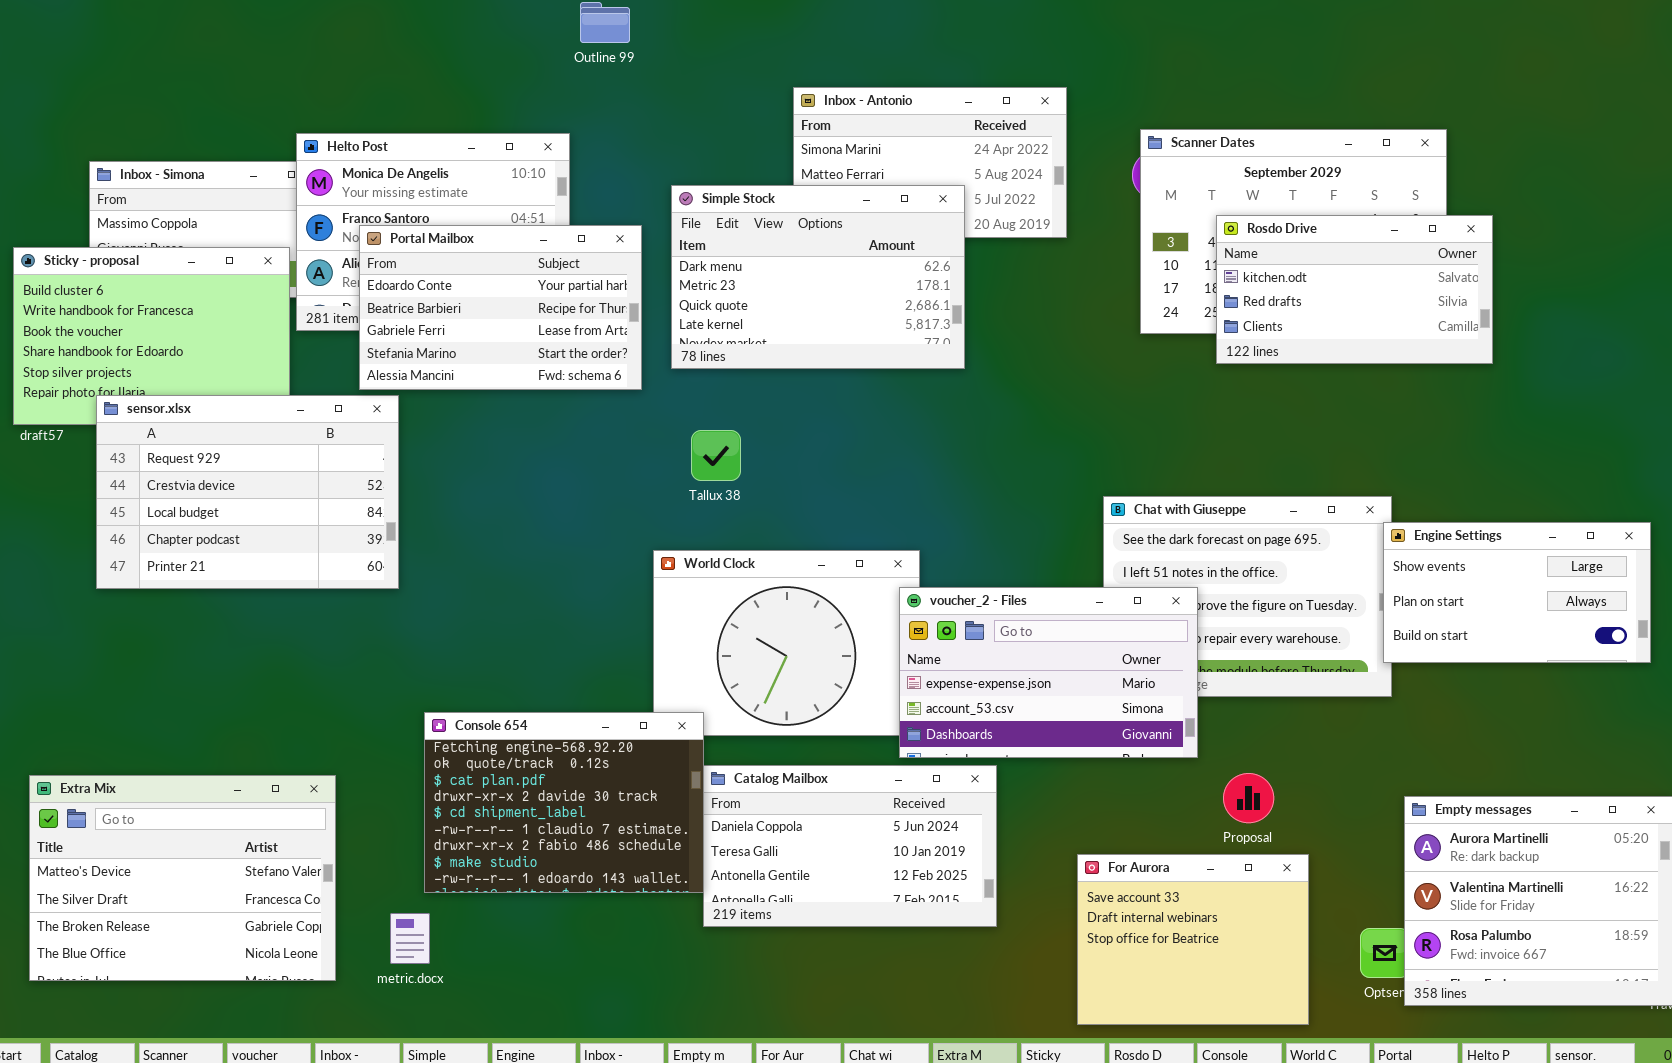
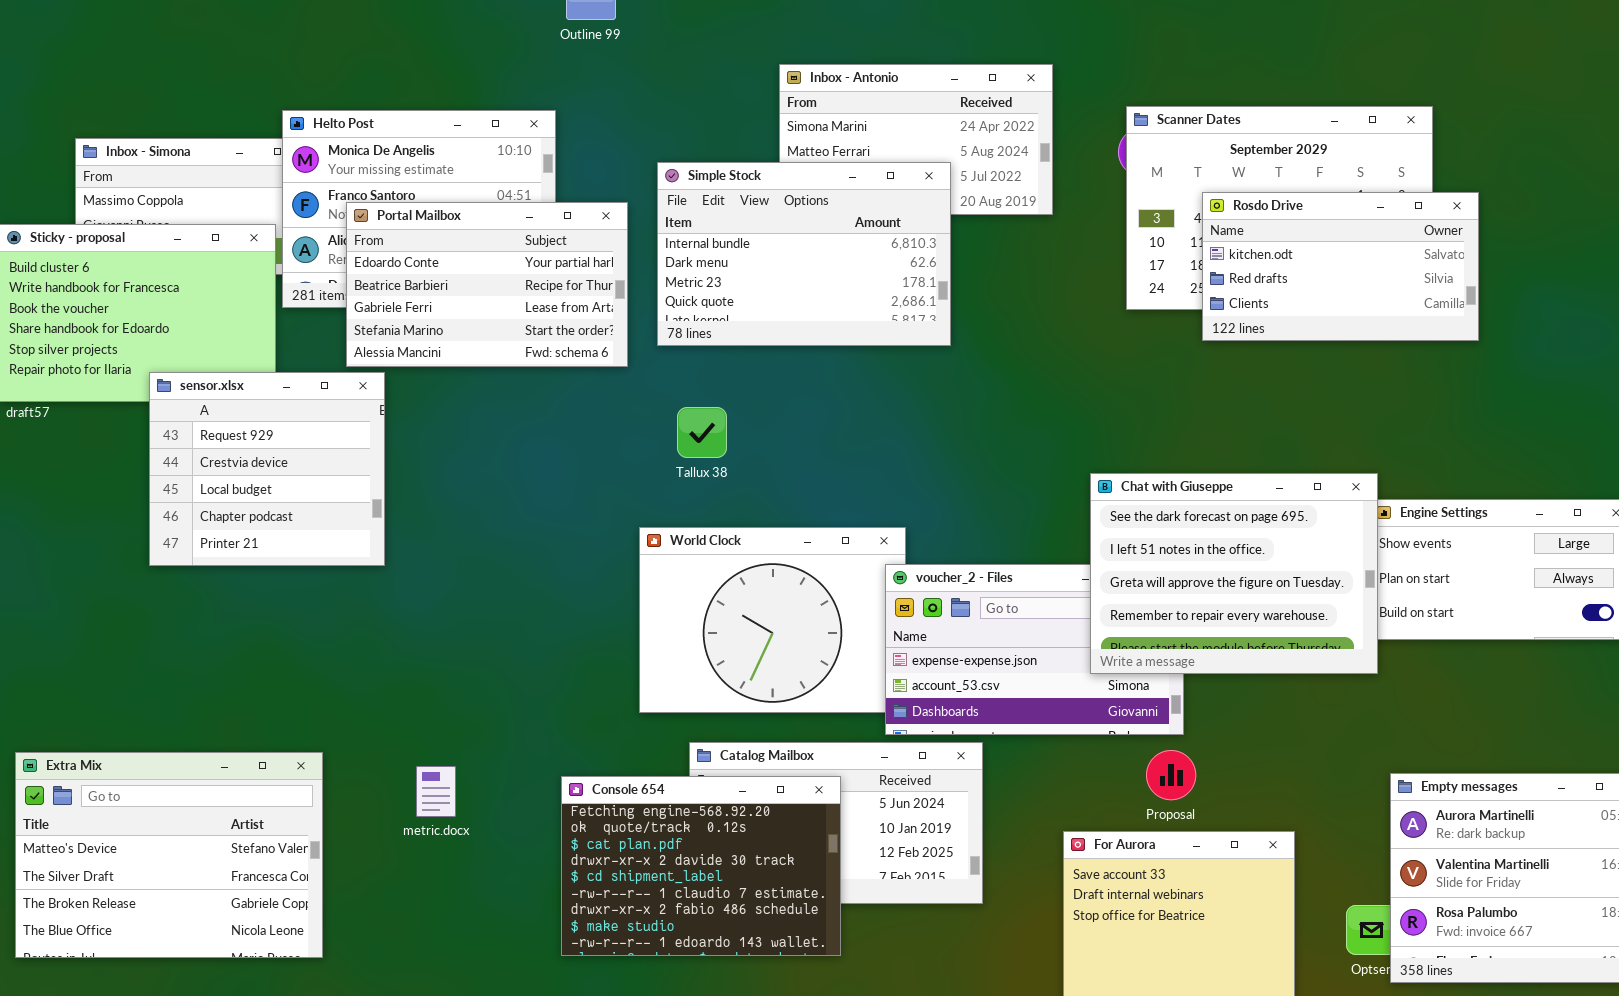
Simple Stock: [671,185,965,369] -> [657,162,951,346], scrolled up 1 row
sensor.xlsx: [96,395,399,589] -> [149,372,385,566], resized
Chat with Giuseppe: [1103,496,1392,697] -> [1090,473,1378,674], raised
Console 654: [424,712,704,893] -> [561,776,841,956], moved
Proposal: [1223,773,1274,823] -> [1146,750,1196,800], moved
metric.docx: [390,913,430,964] -> [416,766,456,817], moved

